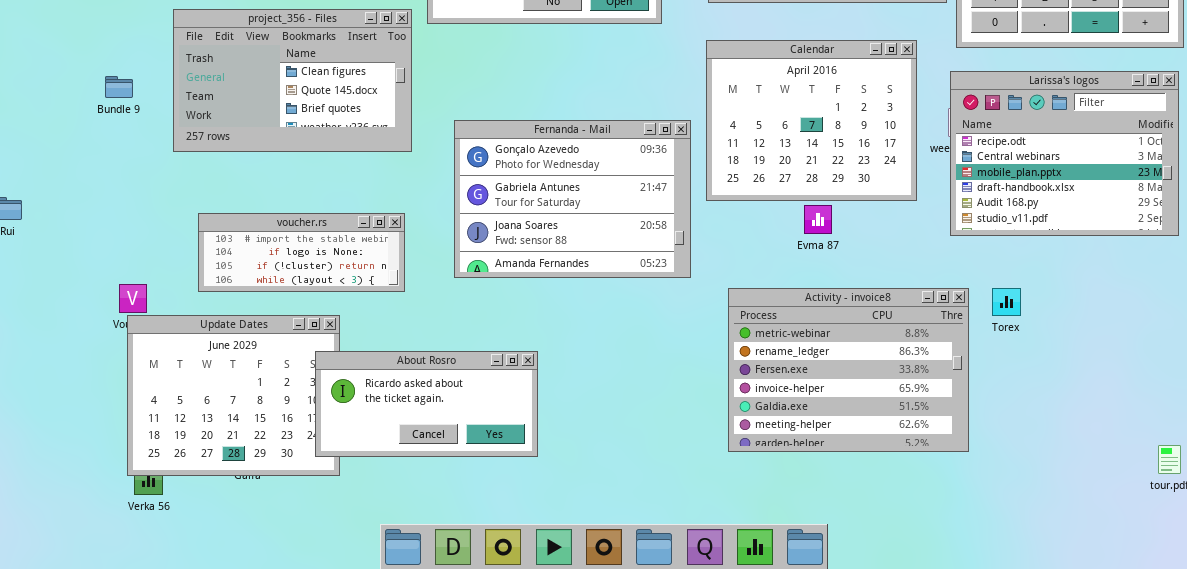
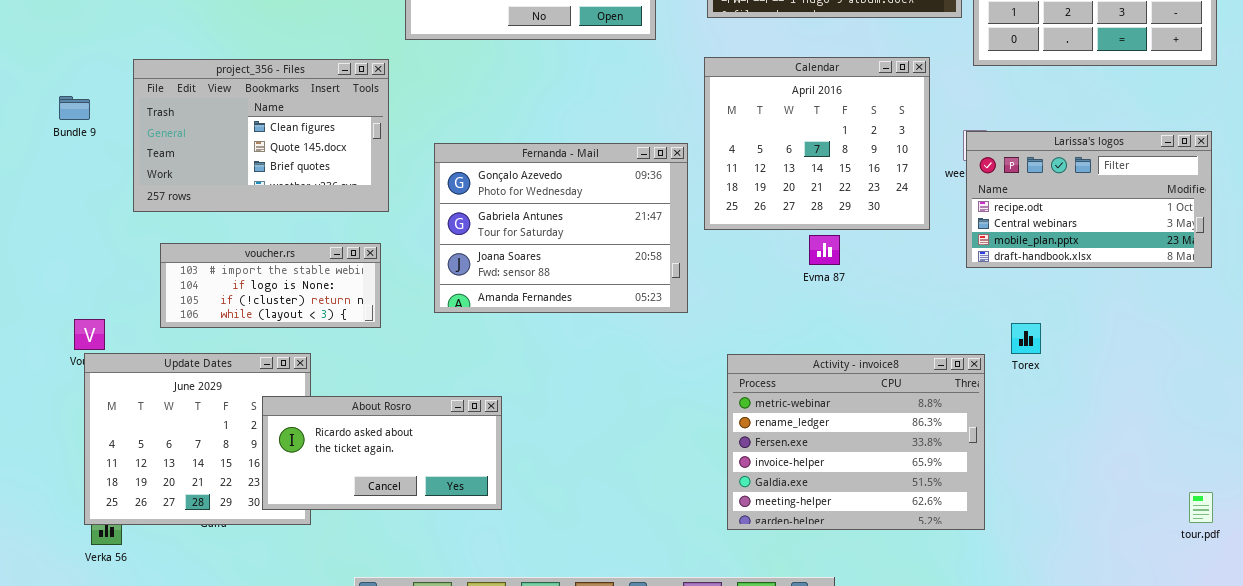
project_356 - Files: [173,9,412,152] -> [133,59,389,212], moved
Larissa's logos: [950,71,1179,236] -> [966,131,1212,268], resized
Activity - invoice8: [728,288,969,452] -> [727,354,985,530], moved
About Rosro: [315,351,538,457] -> [262,396,502,510], moved

